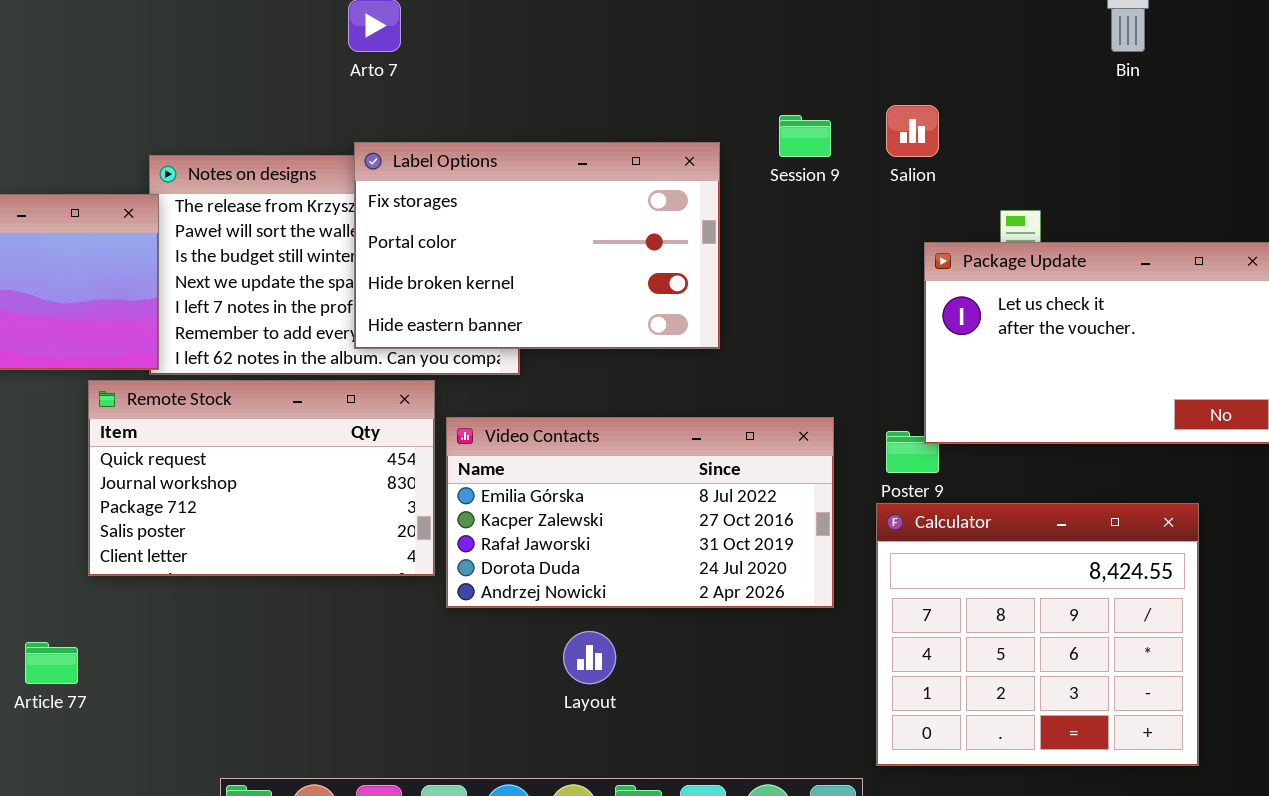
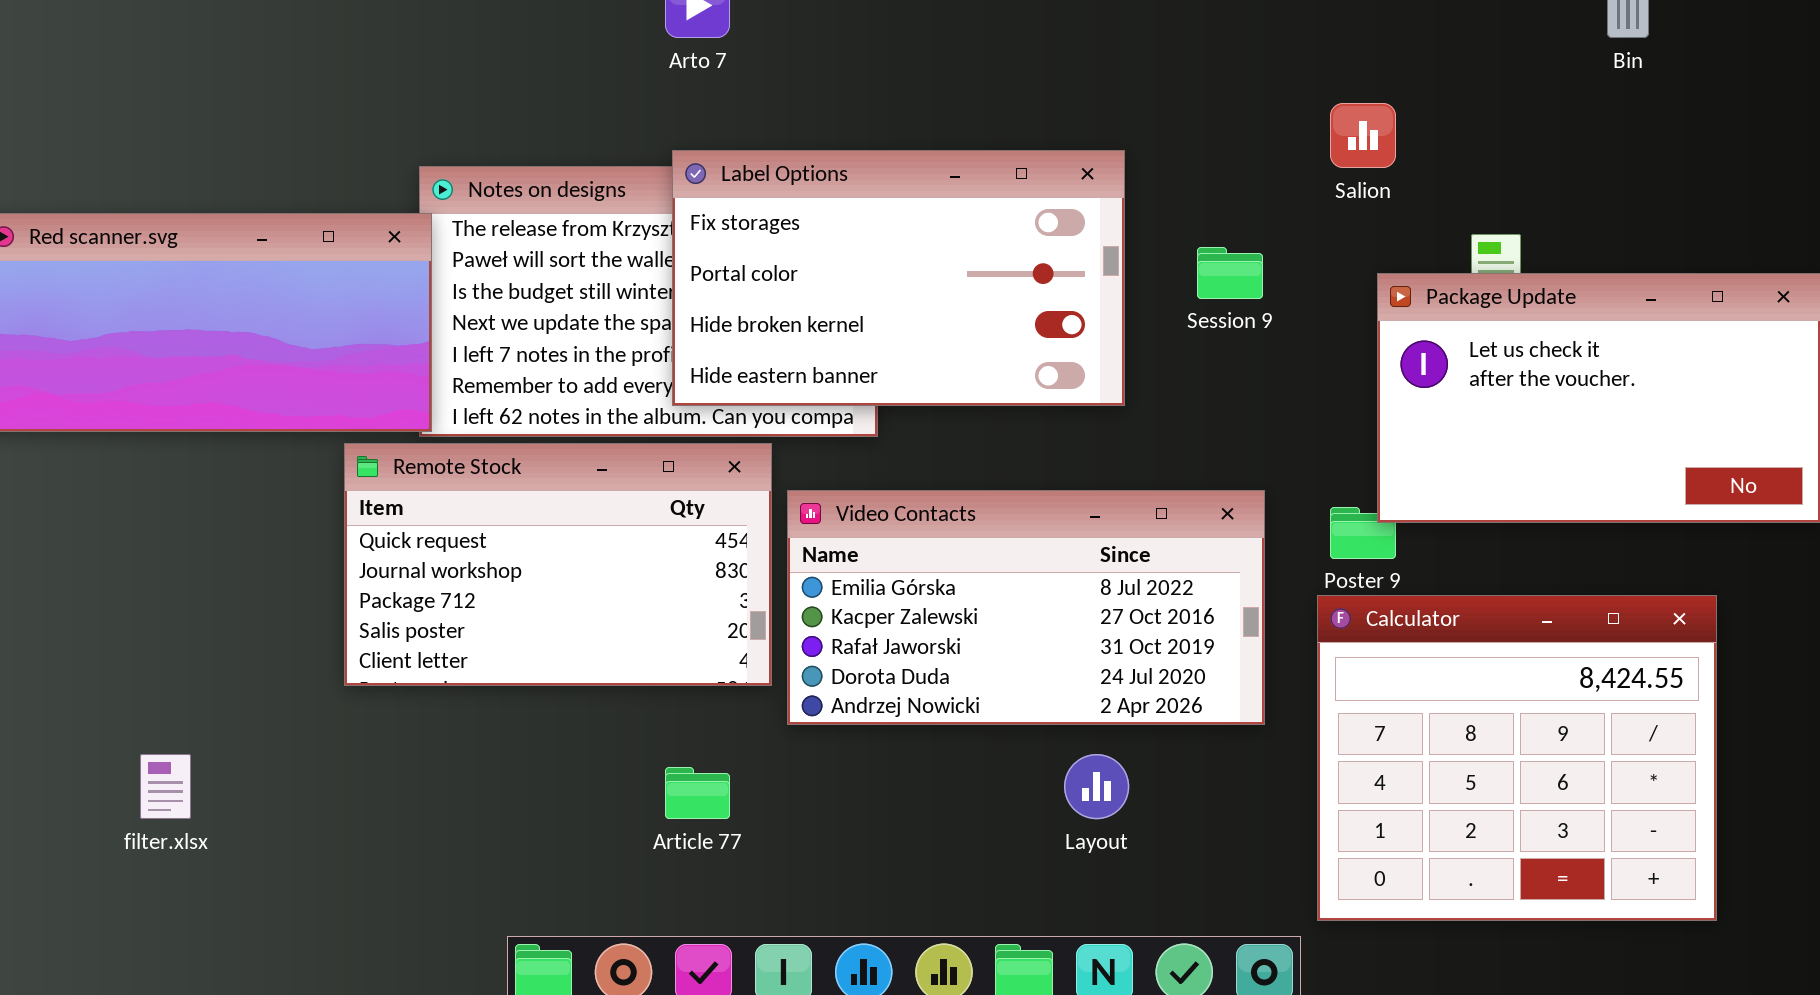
Session 9: [779,115,831,157] -> [1197,247,1263,299], moved
Layout: [563,631,616,684] -> [1064,754,1129,819], moved
Article 77: [25,642,78,684] -> [665,767,730,819], moved

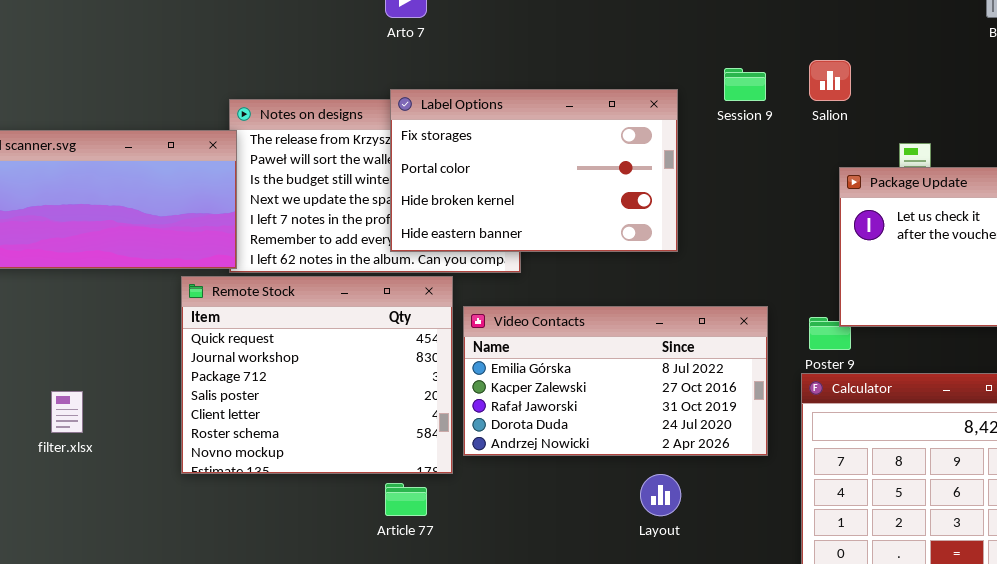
Session 9: [1197,247,1263,299] -> [724,68,766,101], moved
Remote Stock: [344,443,772,686] -> [181,276,453,474], resized
filter.xlsx: [140,754,191,819] -> [51,391,83,433], moved

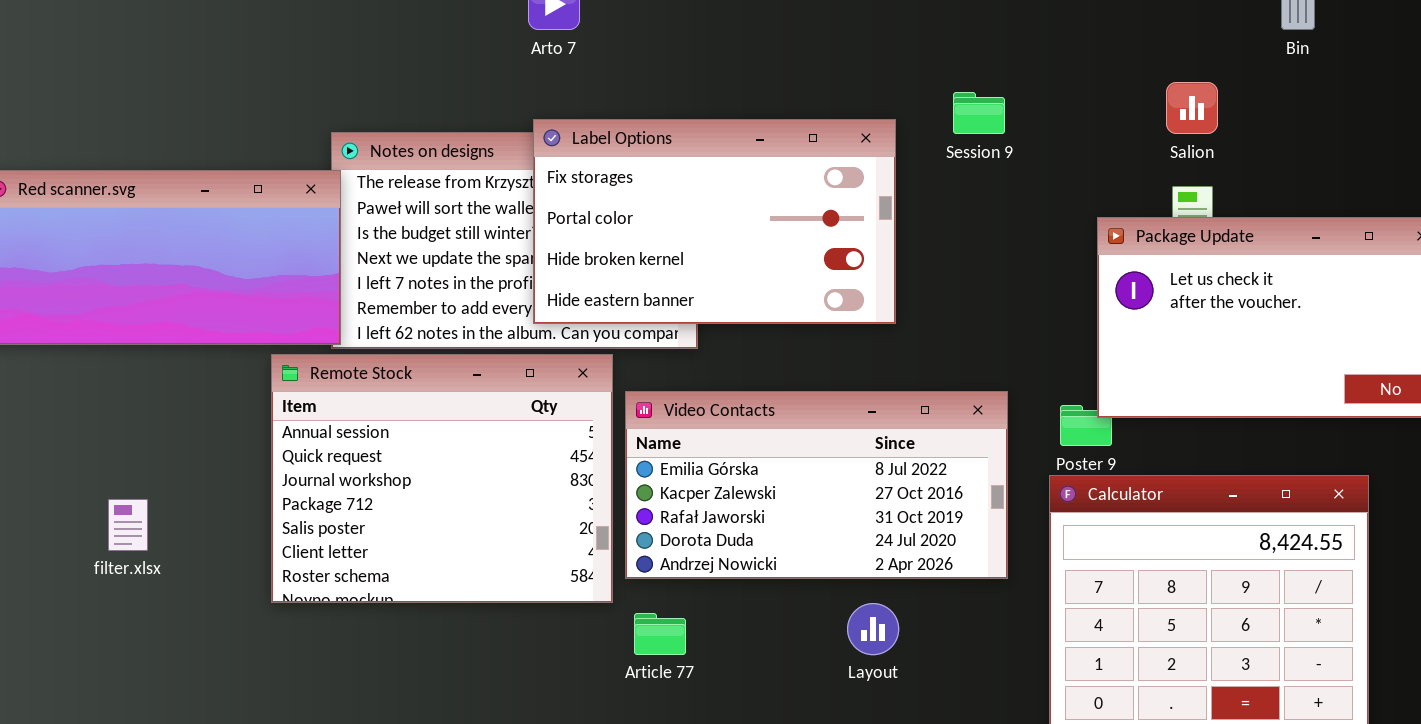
Salion: [809,60,851,101] -> [1166,82,1218,134], moved
Remote Stock: [181,276,453,474] -> [271,354,613,603], scrolled up 1 row
Article 77: [385,483,427,516] -> [634,613,686,655], moved

